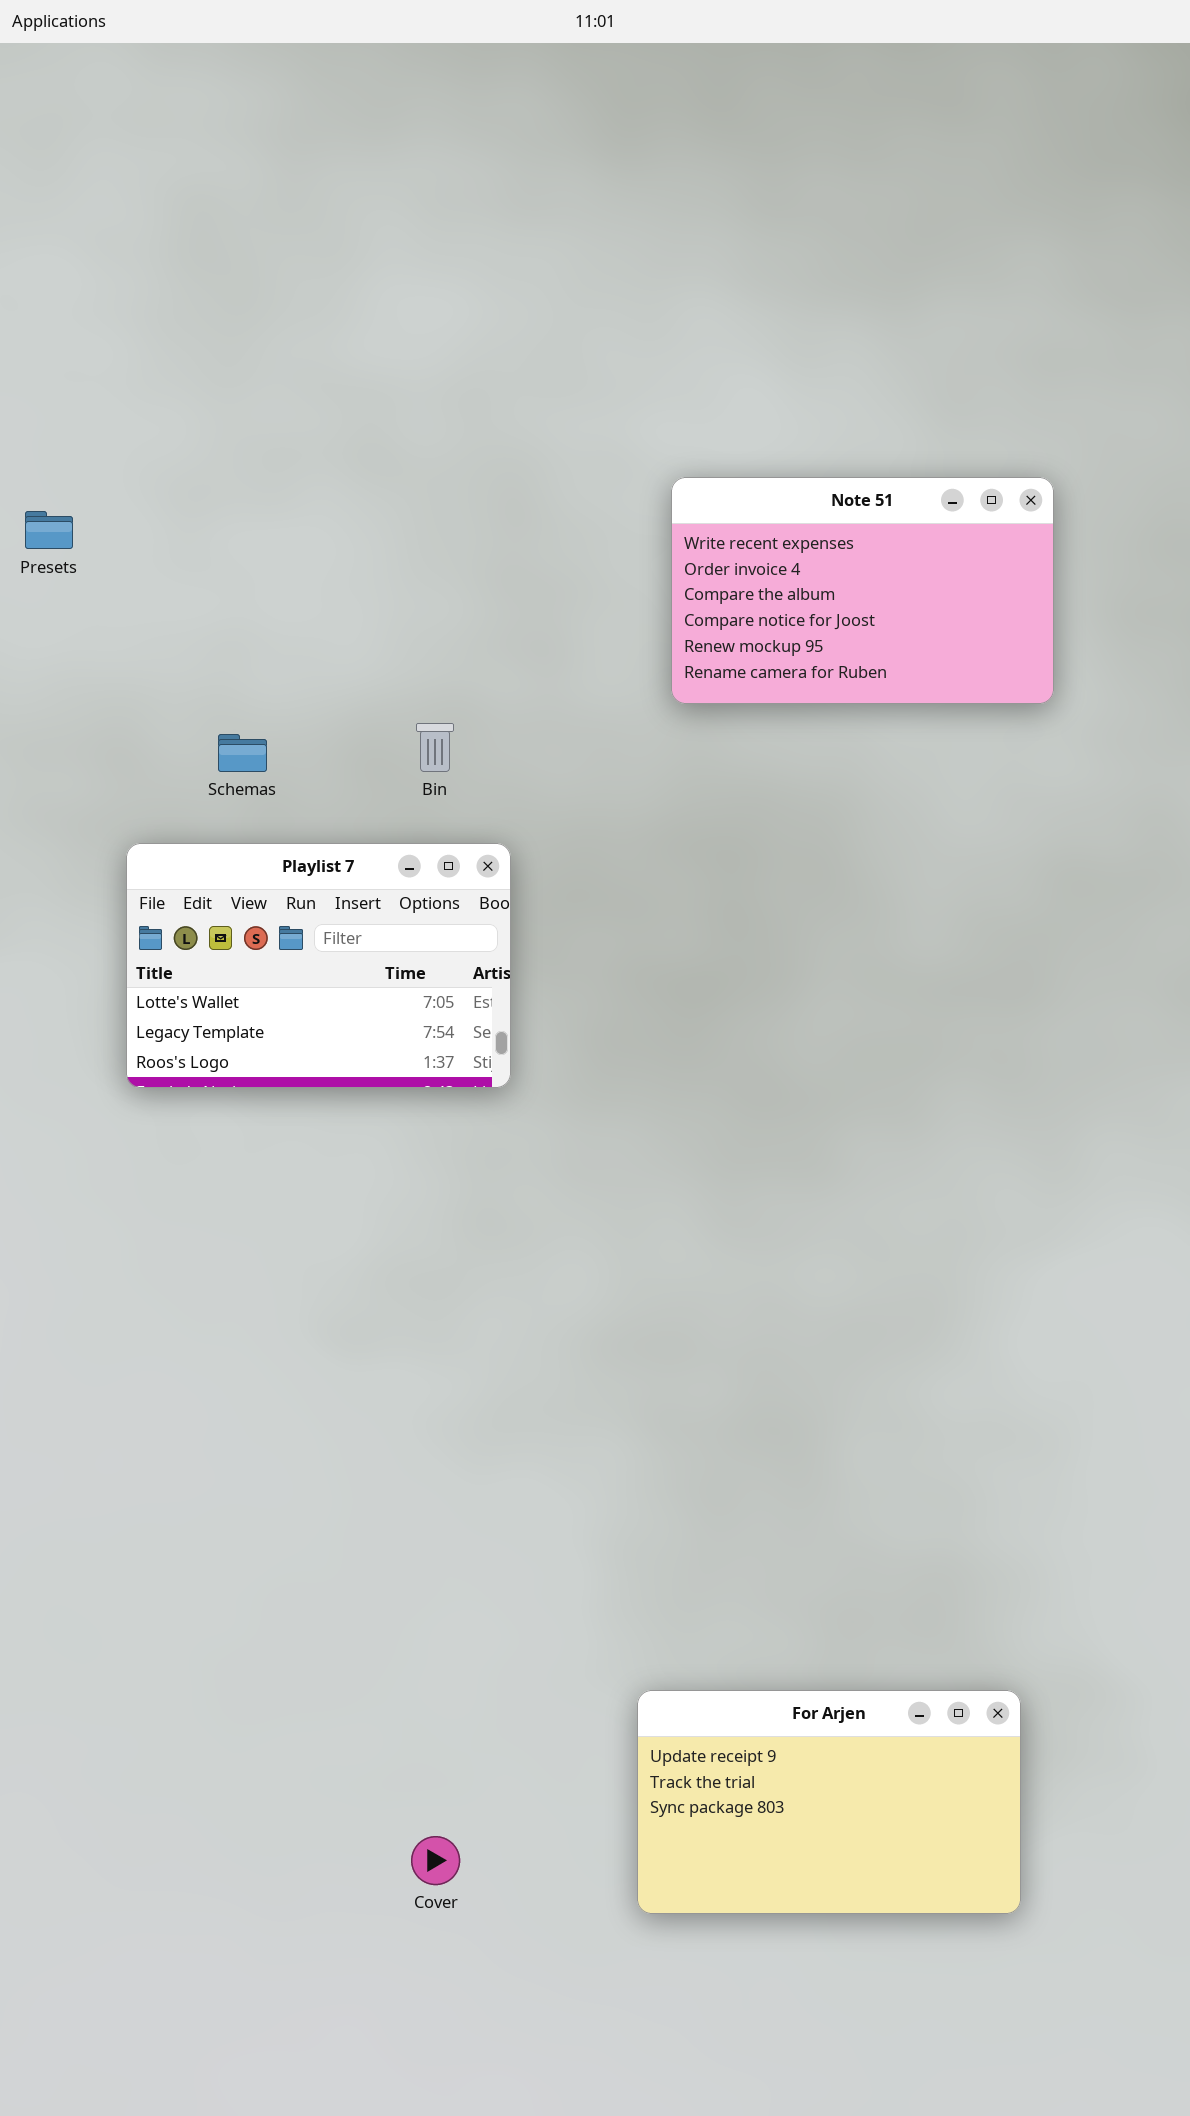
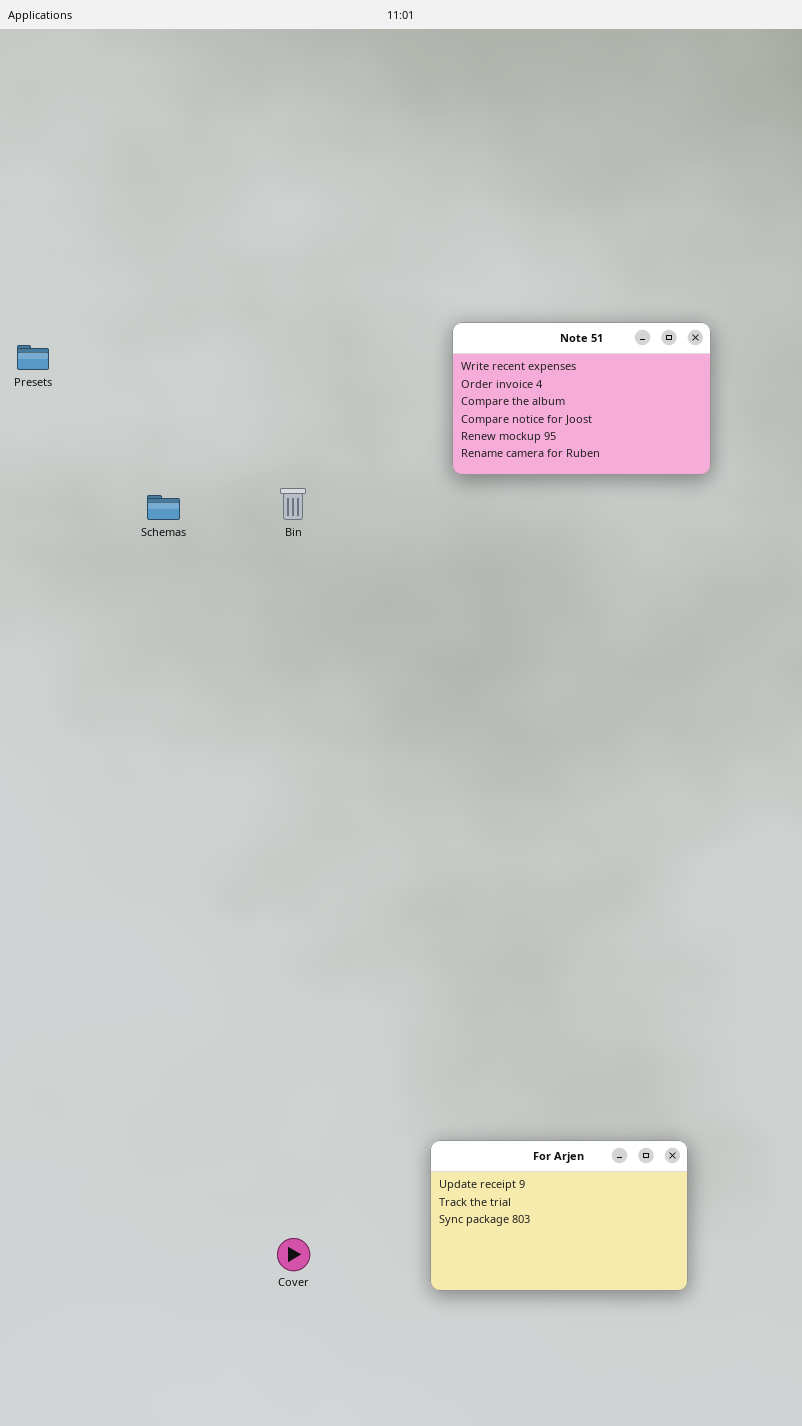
Playlist 7: [126,843,511,1088] -> none, closed

